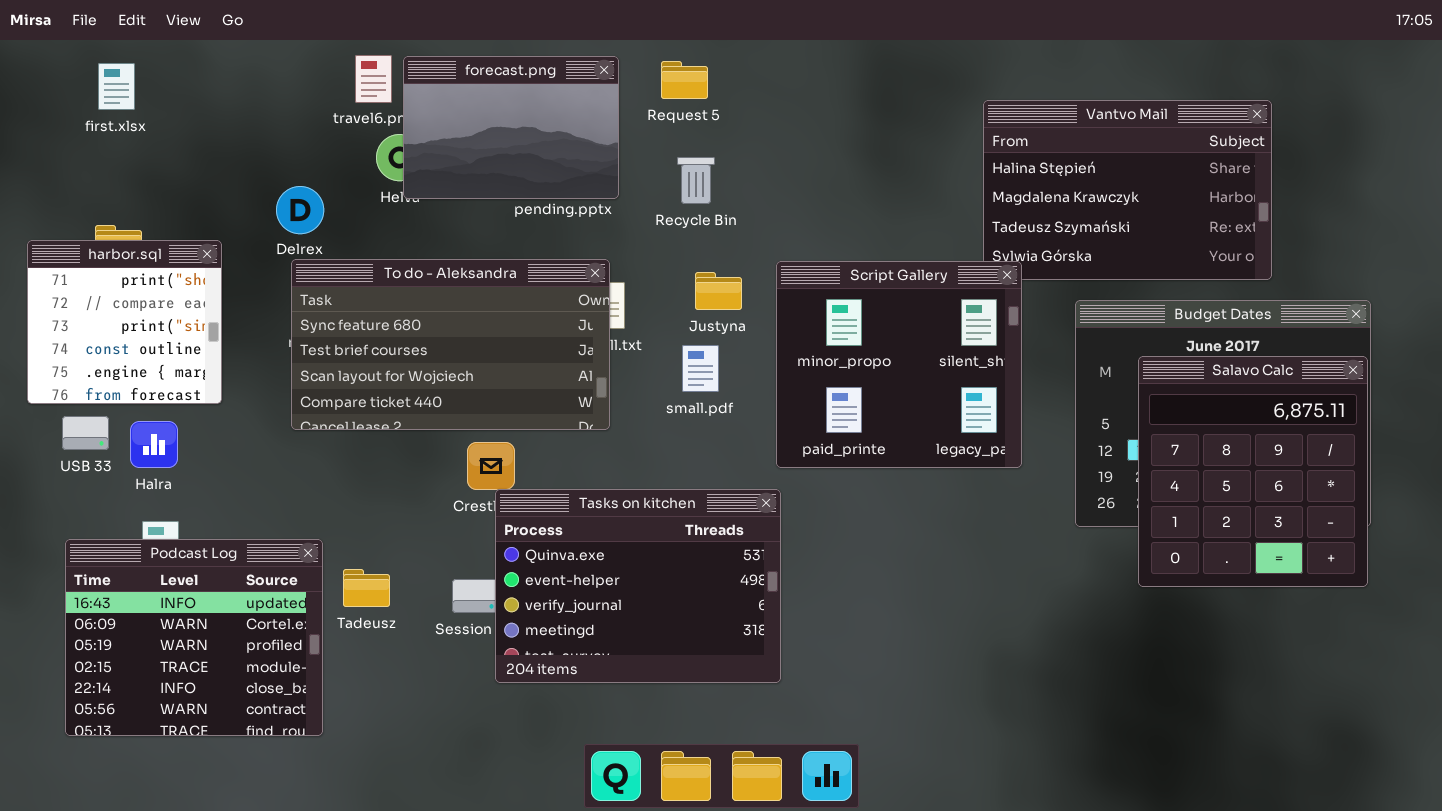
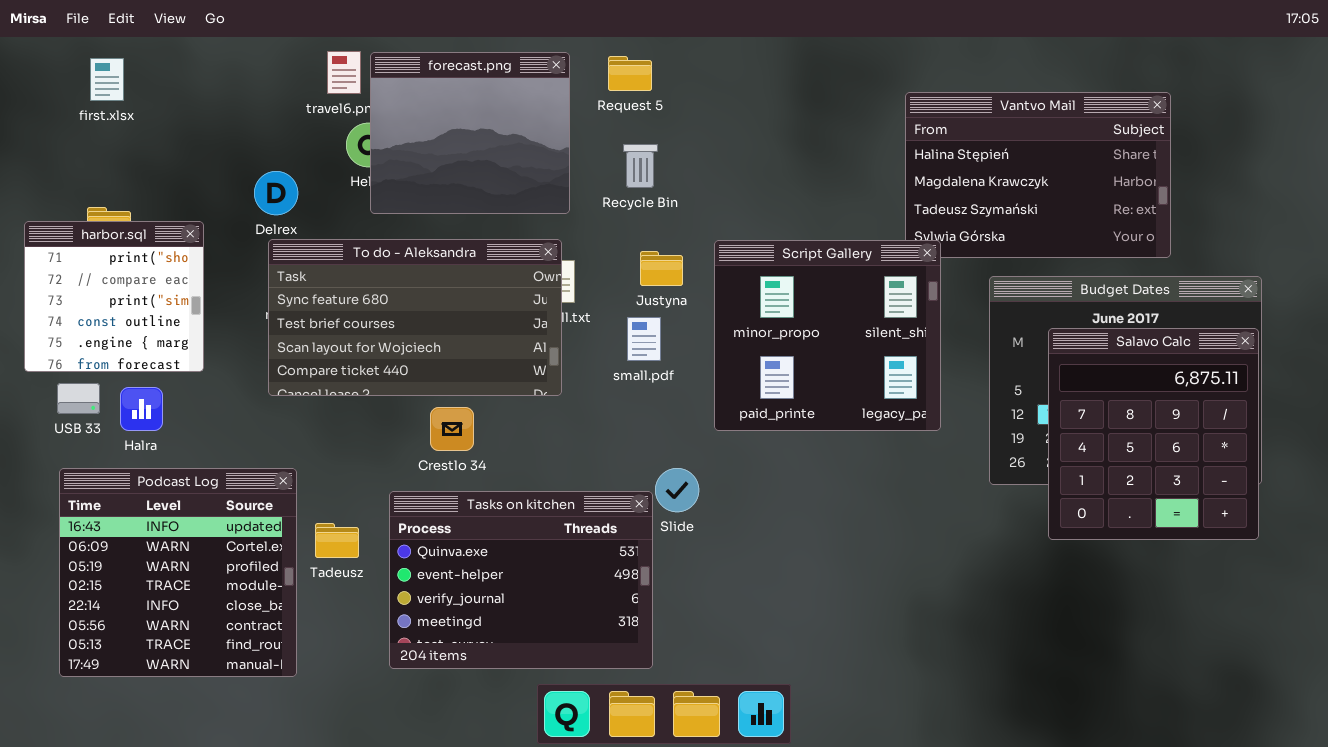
forecast.png: [403,56,619,199] -> [370,52,570,214], resized
Tasks on kitchen: [495,489,781,683] -> [389,491,653,669], moved
Podcast Log: [65,539,323,736] -> [59,468,297,677], resized

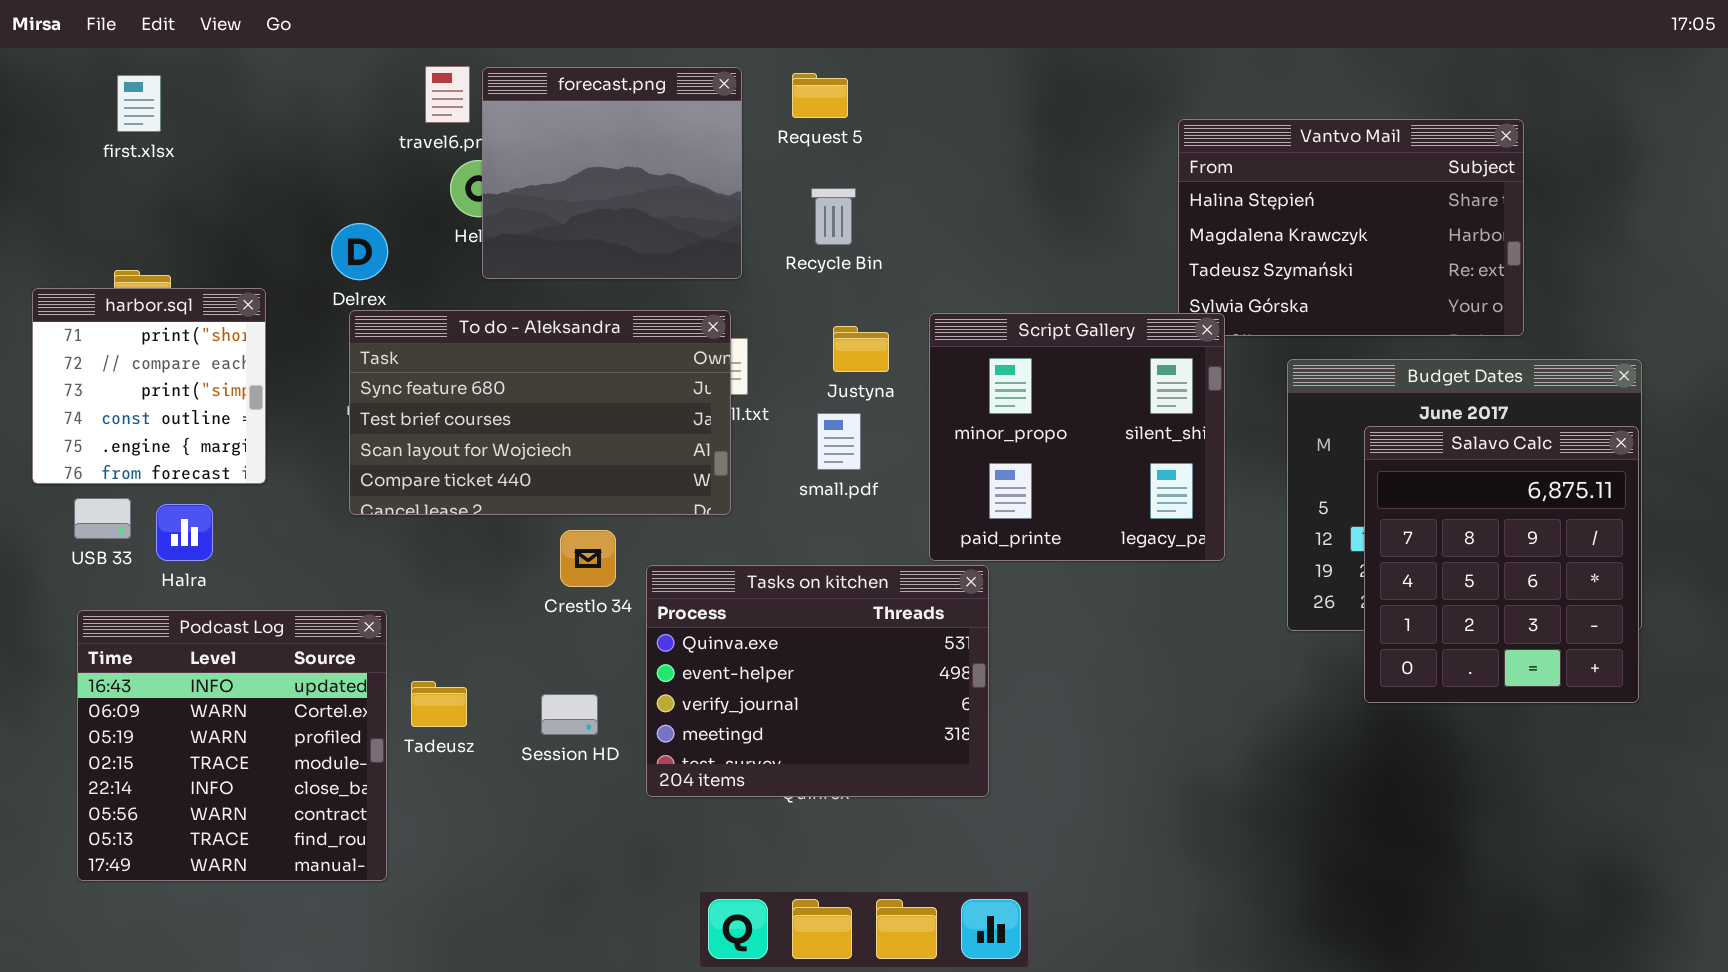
Tasks on kitchen: [389,491,653,669] -> [646,565,989,797], moved

